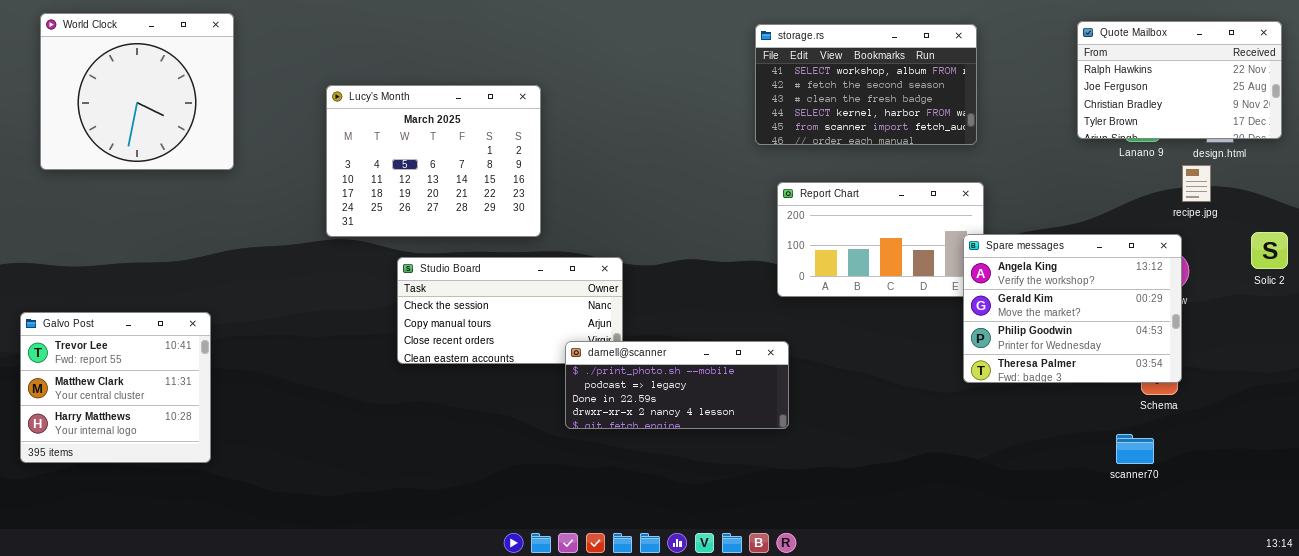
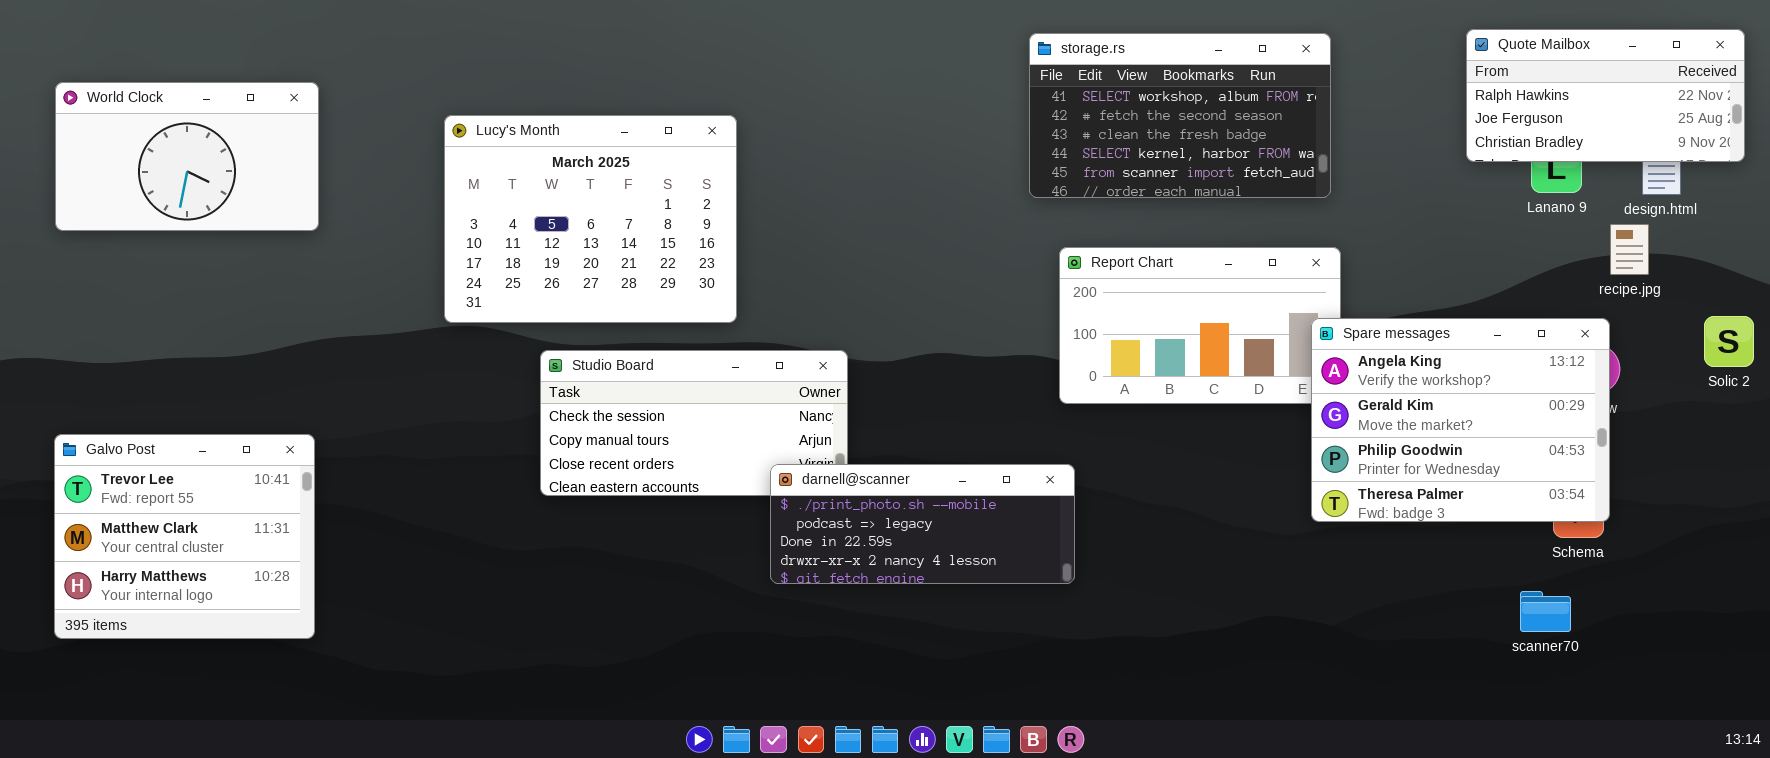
World Clock: [40,13,234,170] -> [55,82,319,231], resized
Quote Mailbox: [1077,21,1282,139] -> [1466,29,1745,162], resized
Galvo Post: [20,312,211,463] -> [54,434,315,639], moved

